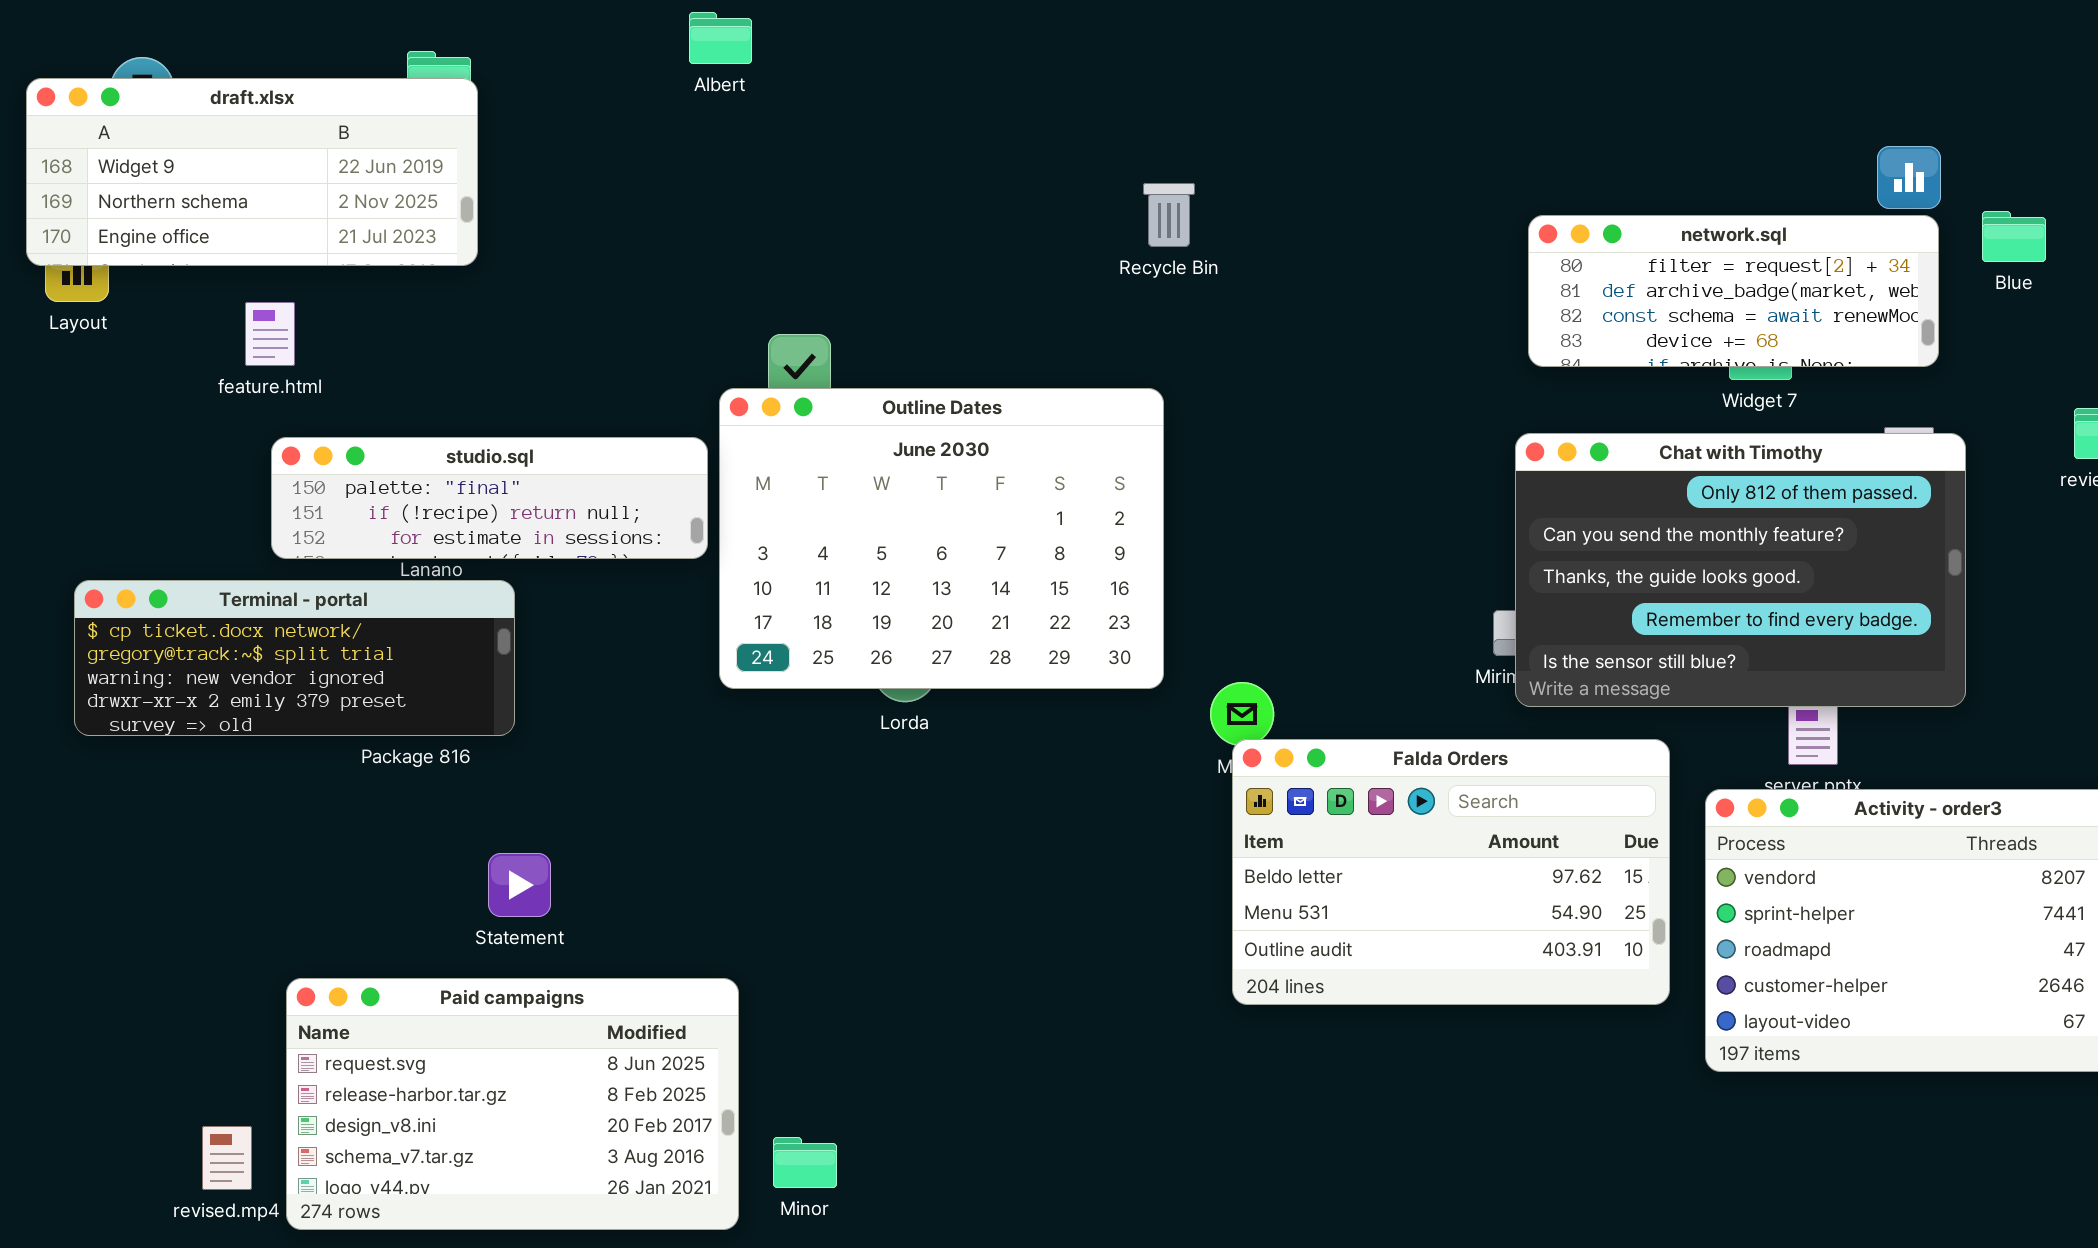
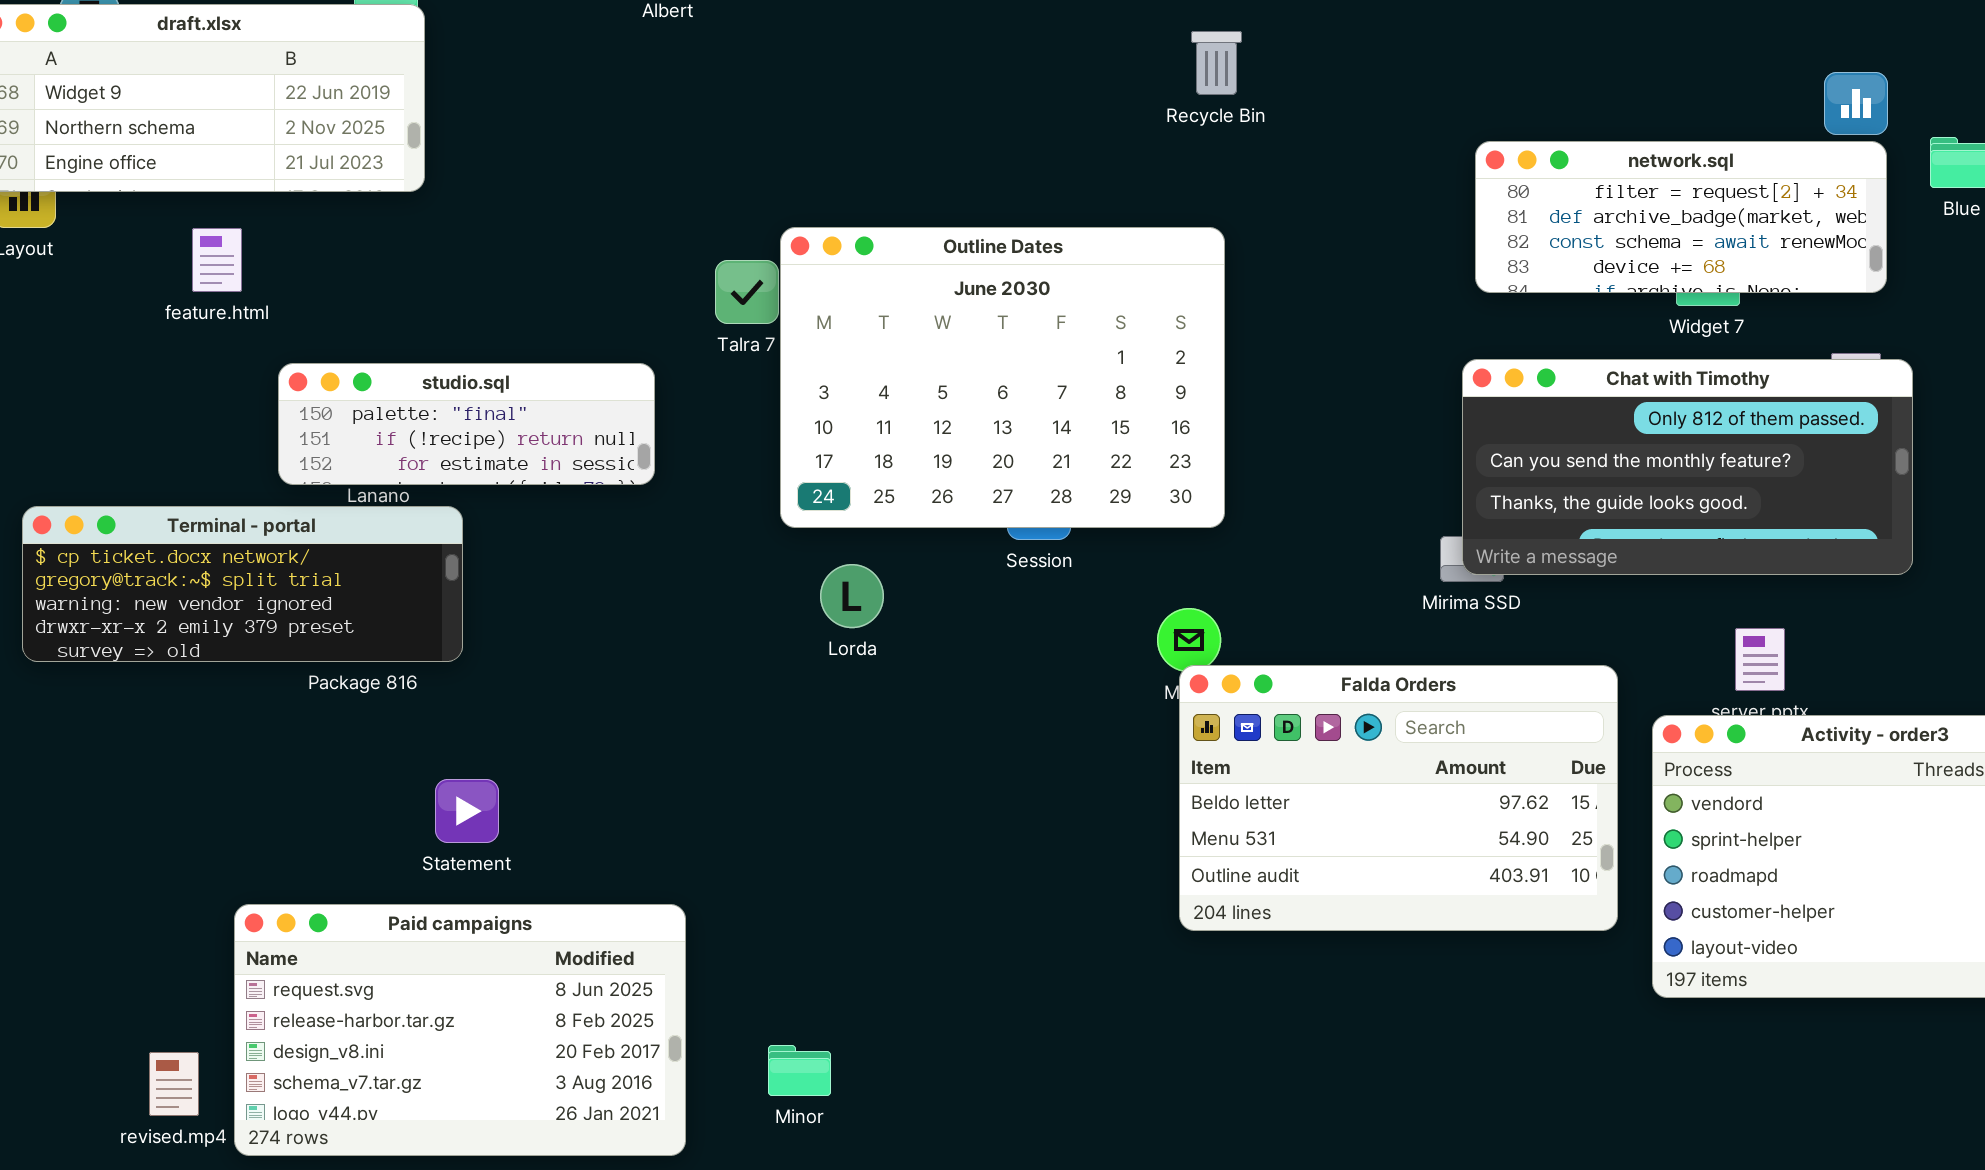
Recycle Bin: [1143,183,1195,247] -> [1191,31,1242,95], moved
Outline Dates: [719,388,1164,689] -> [780,227,1225,528], moved
Chat with Timothy: [1515,433,1966,707] -> [1462,359,1913,575], resized
studio.sql: [271,437,708,559] -> [278,363,655,485], resized
Minor: [773,1137,837,1188] -> [768,1045,831,1096], moved

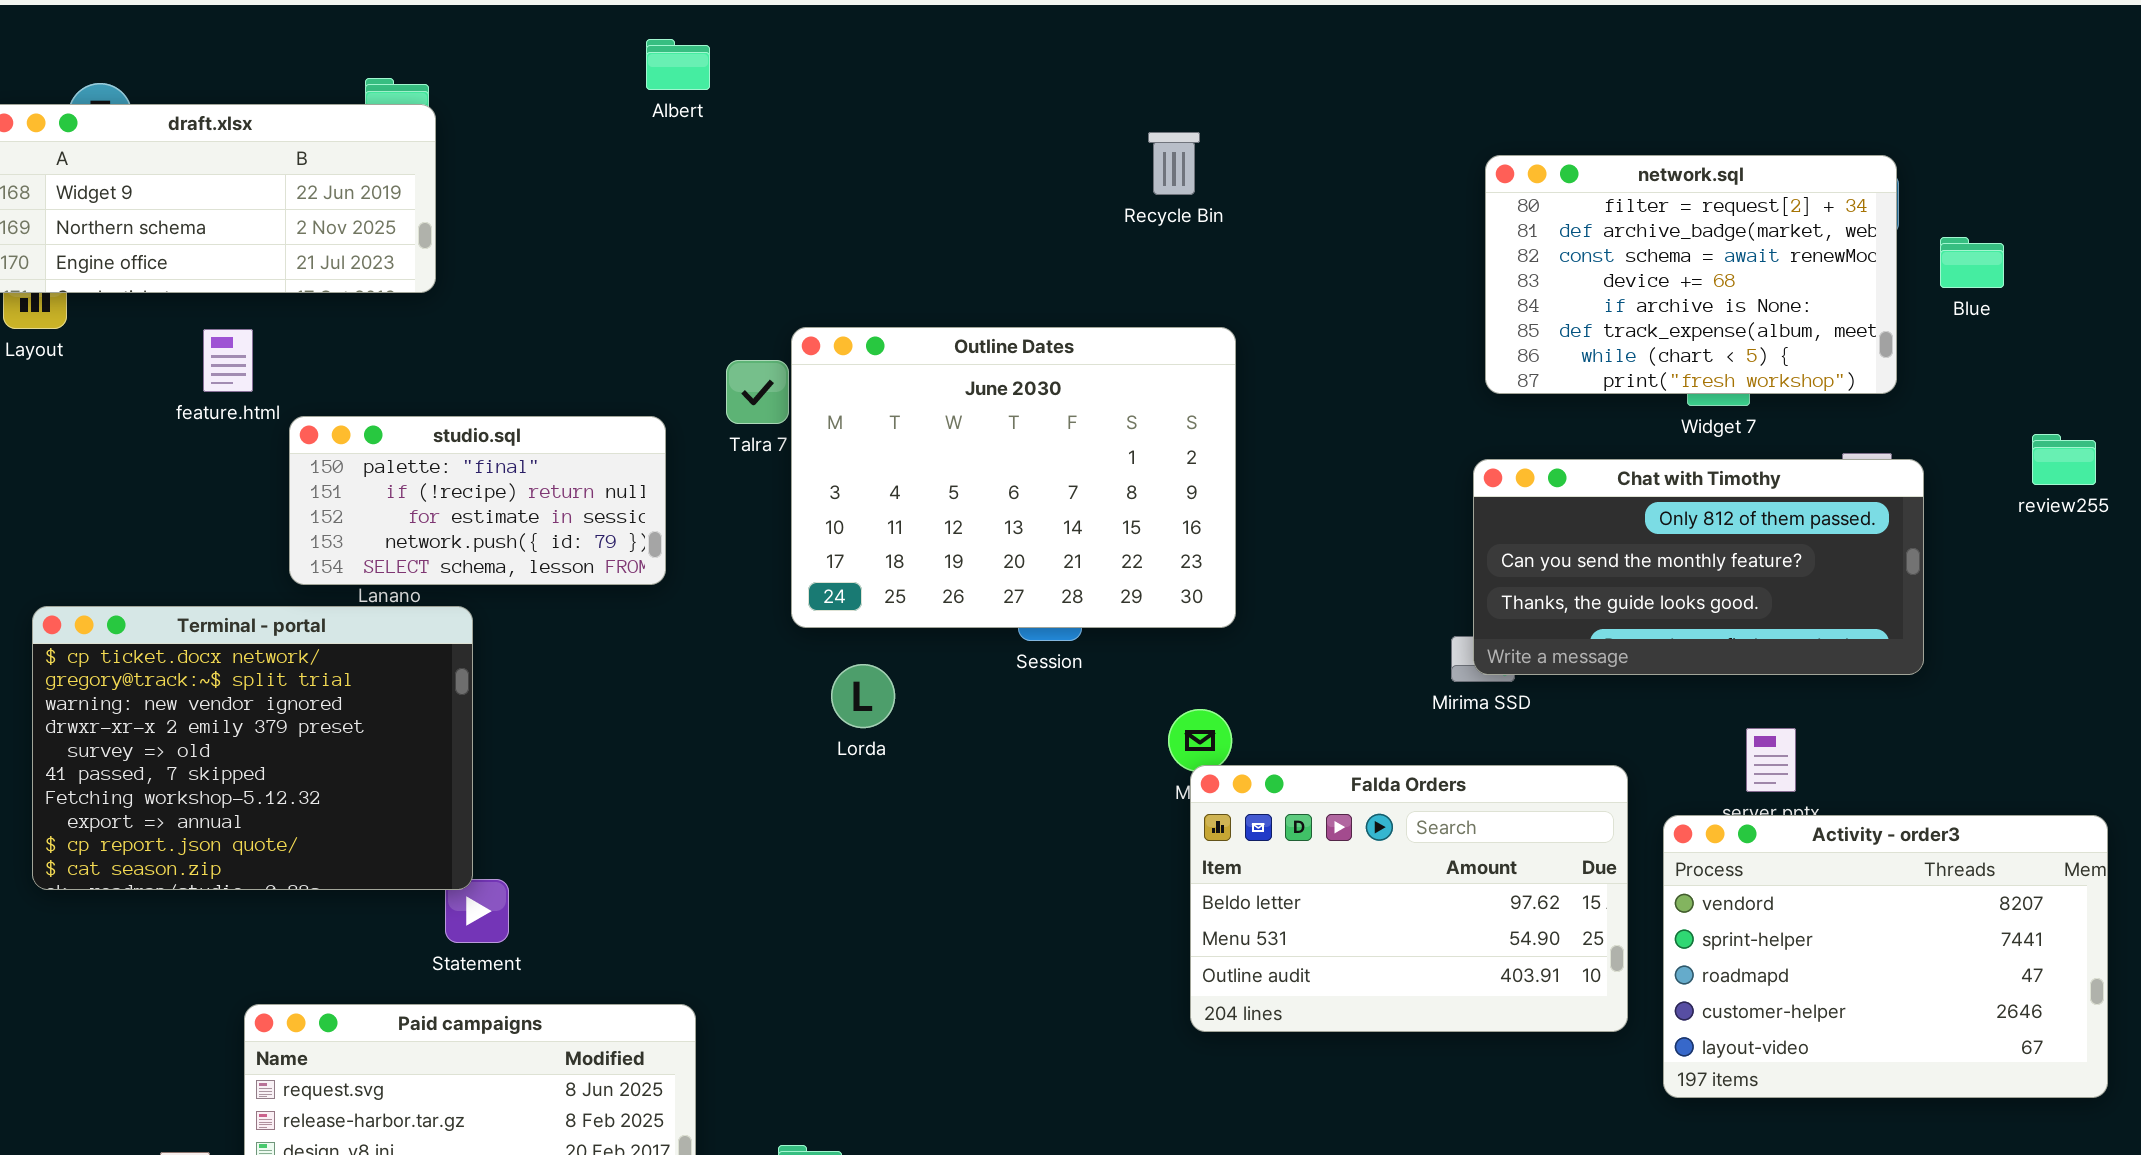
Recycle Bin: [1191,31,1242,95] -> [1148,132,1200,195], moved
network.sql: [1475,141,1887,293] -> [1485,155,1897,394], resized
studio.sql: [278,363,655,485] -> [289,416,666,585], resized
Terminal - portal: [22,506,463,662] -> [32,606,473,890], resized

